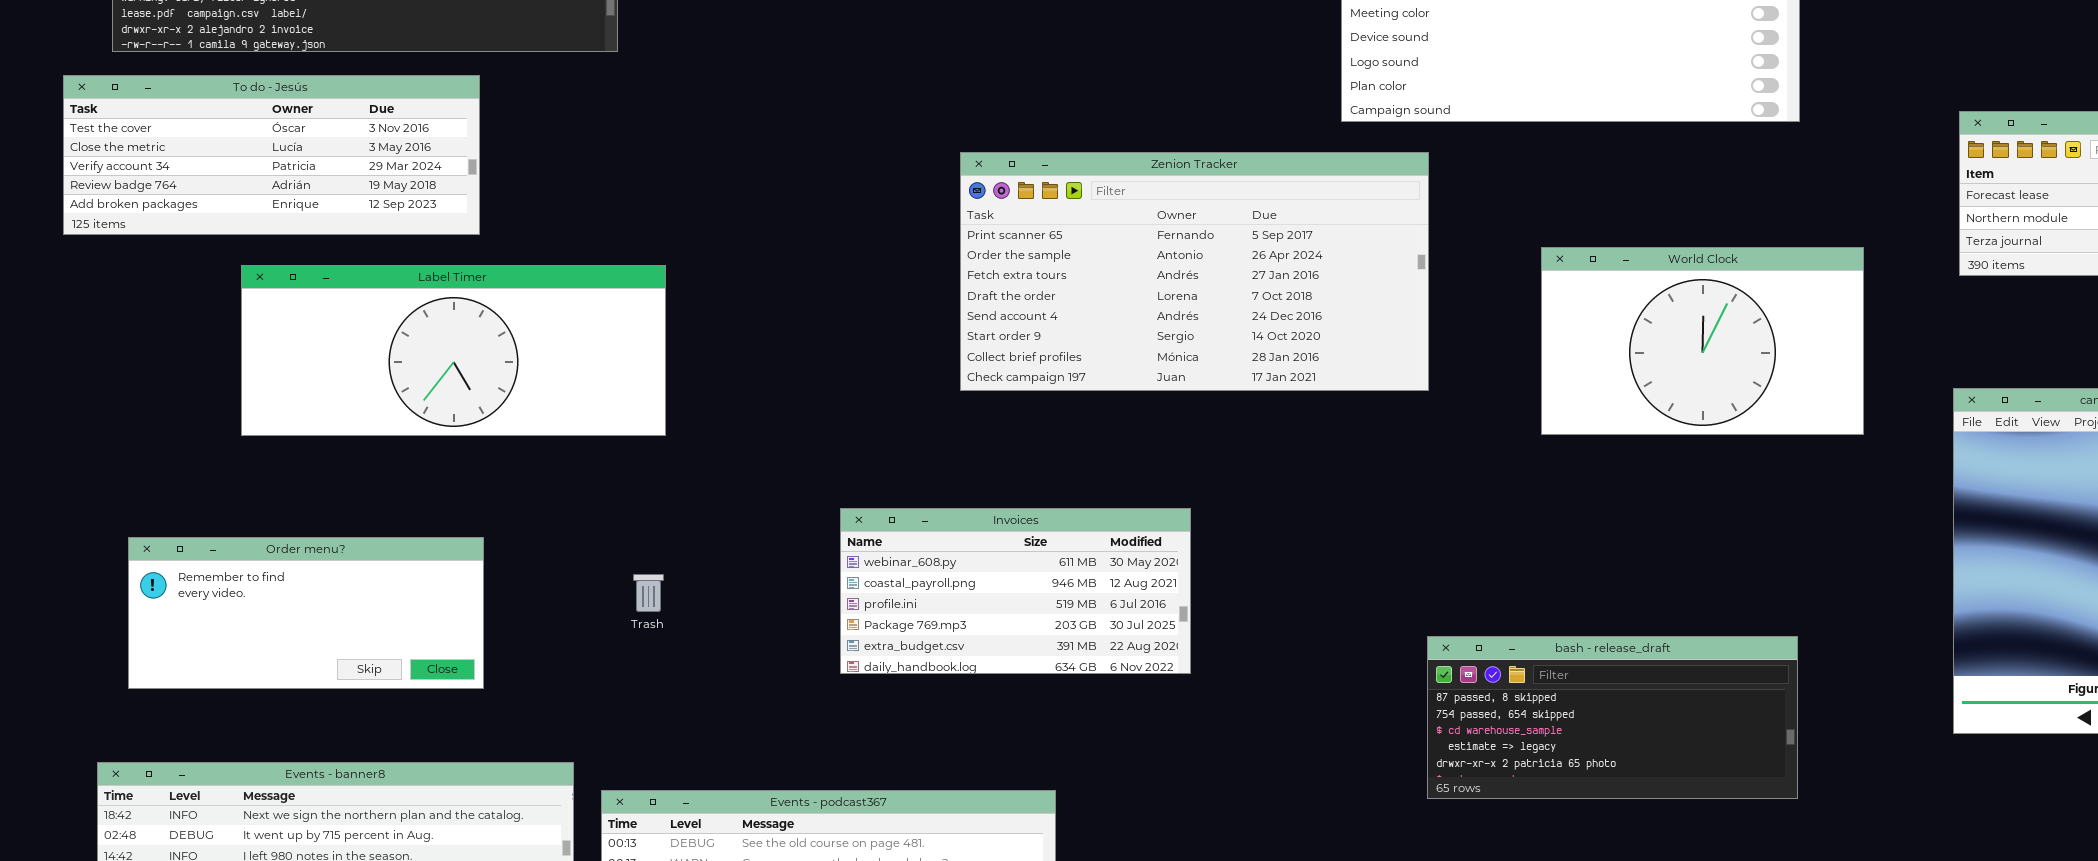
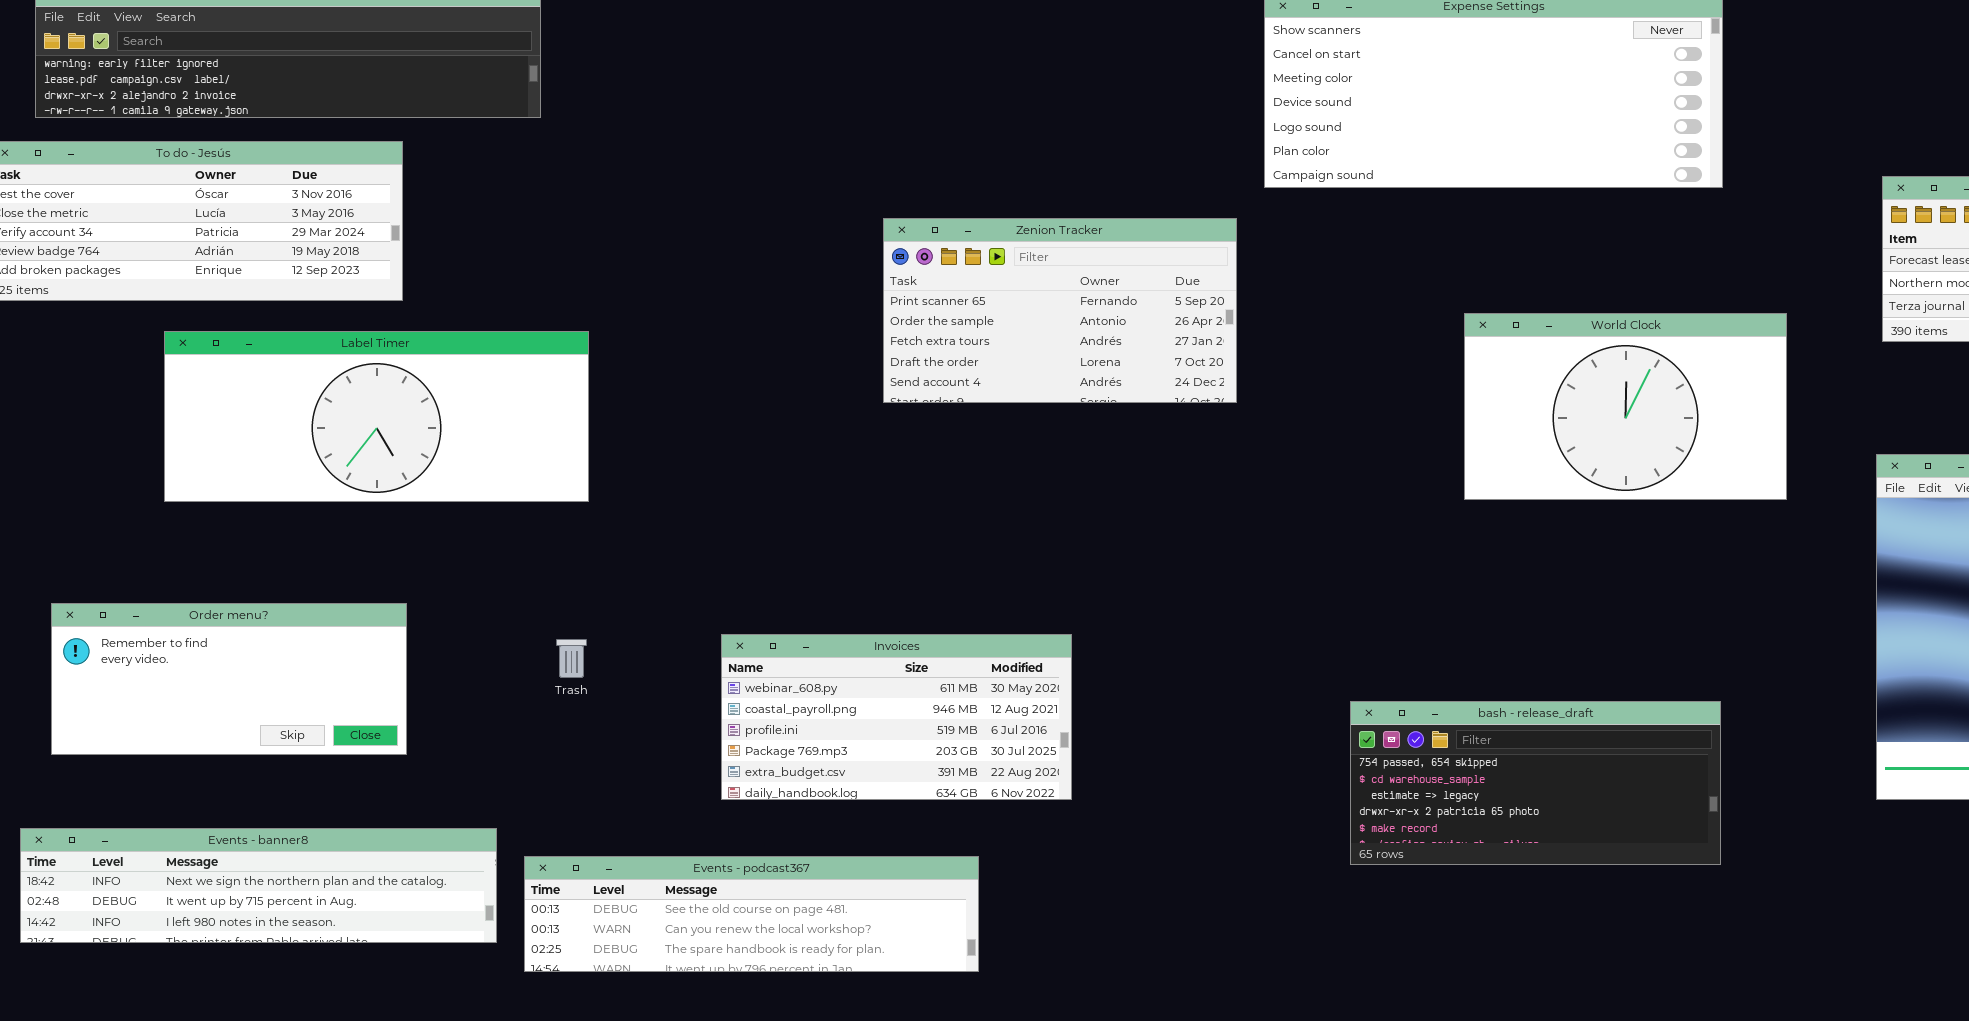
Zenion Tracker: [960,152,1429,391] -> [883,218,1237,403], resized
Invoices: [840,508,1191,674] -> [721,634,1072,800], moved
bash - release_draft: [1427,636,1798,799] -> [1350,701,1721,865], scrolled down 1 row

